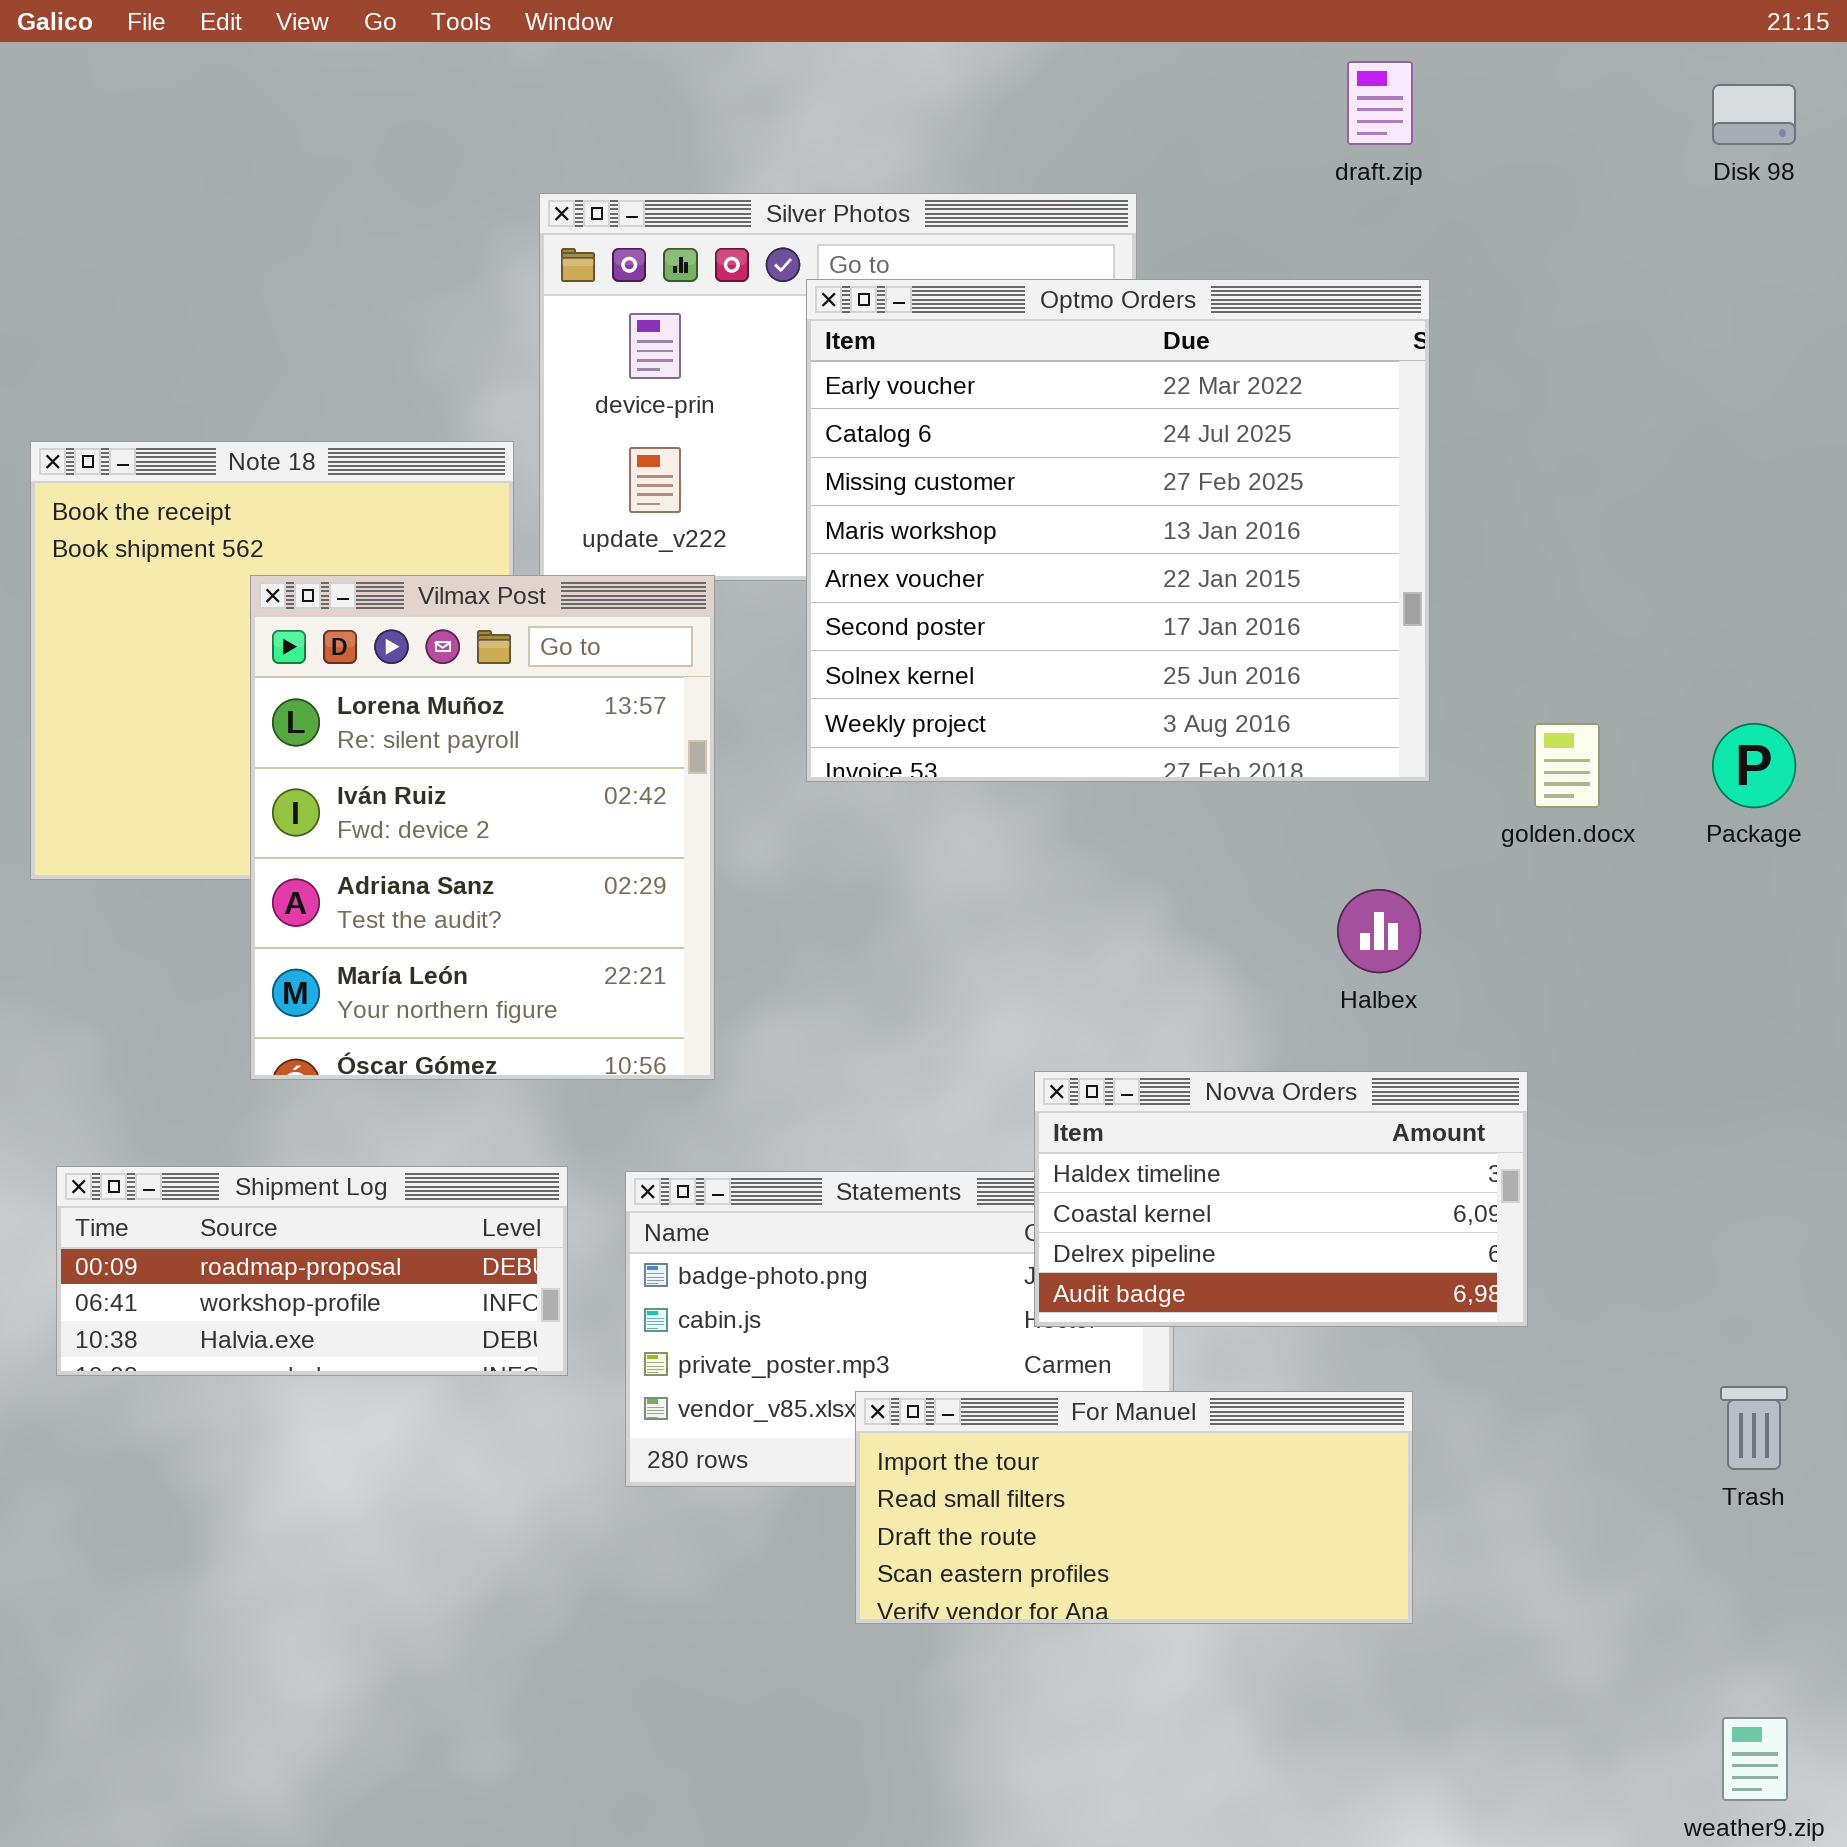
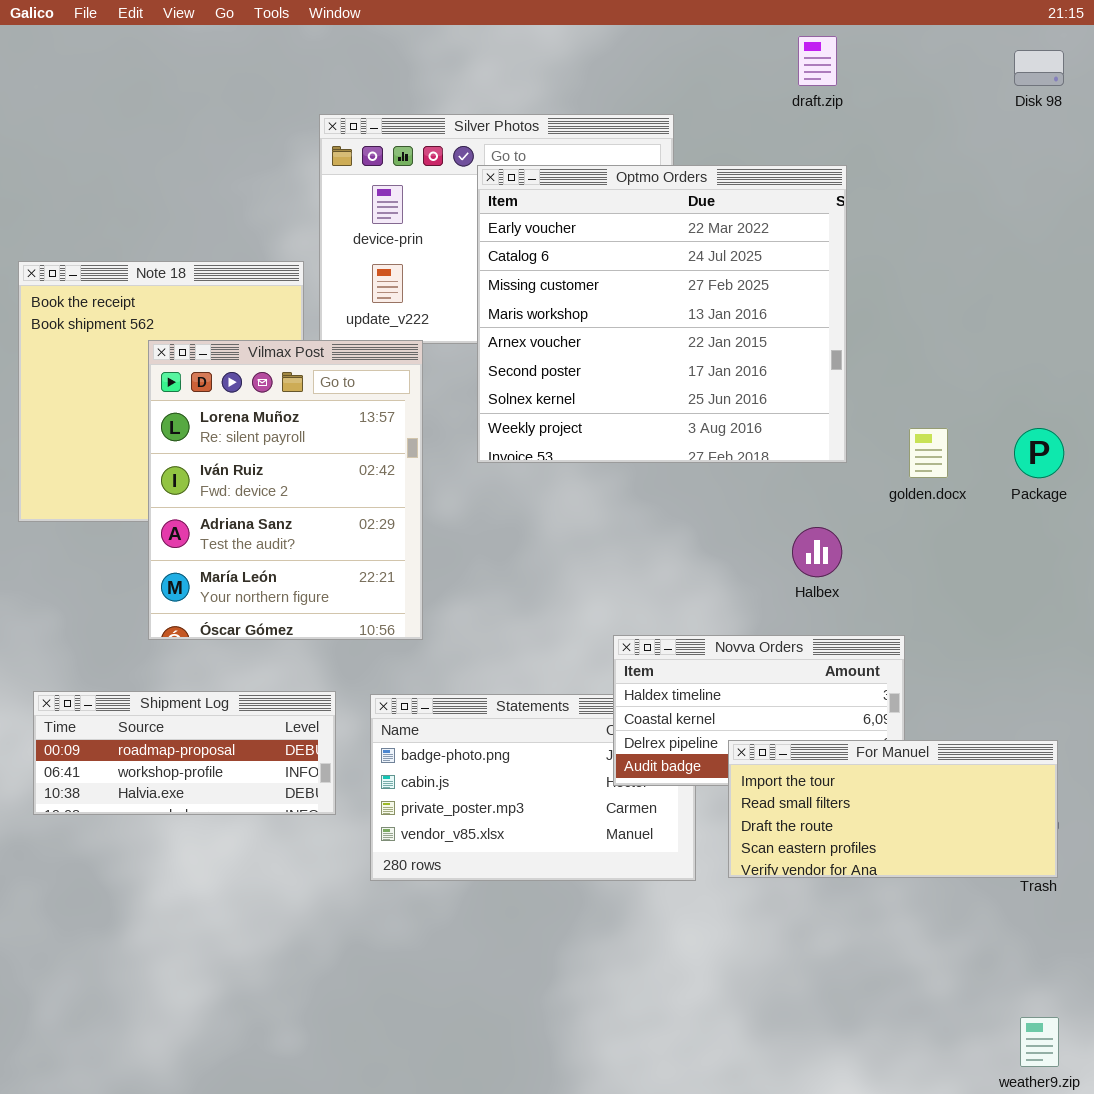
For Manuel: [855,1391,1413,1624] -> [728,740,1058,878], moved

